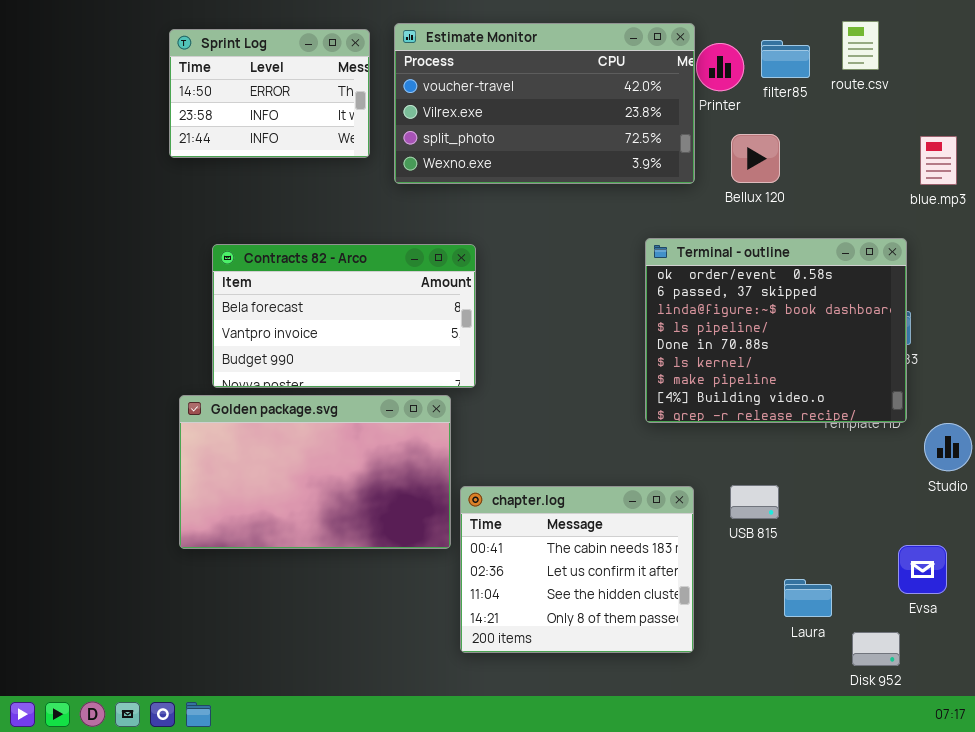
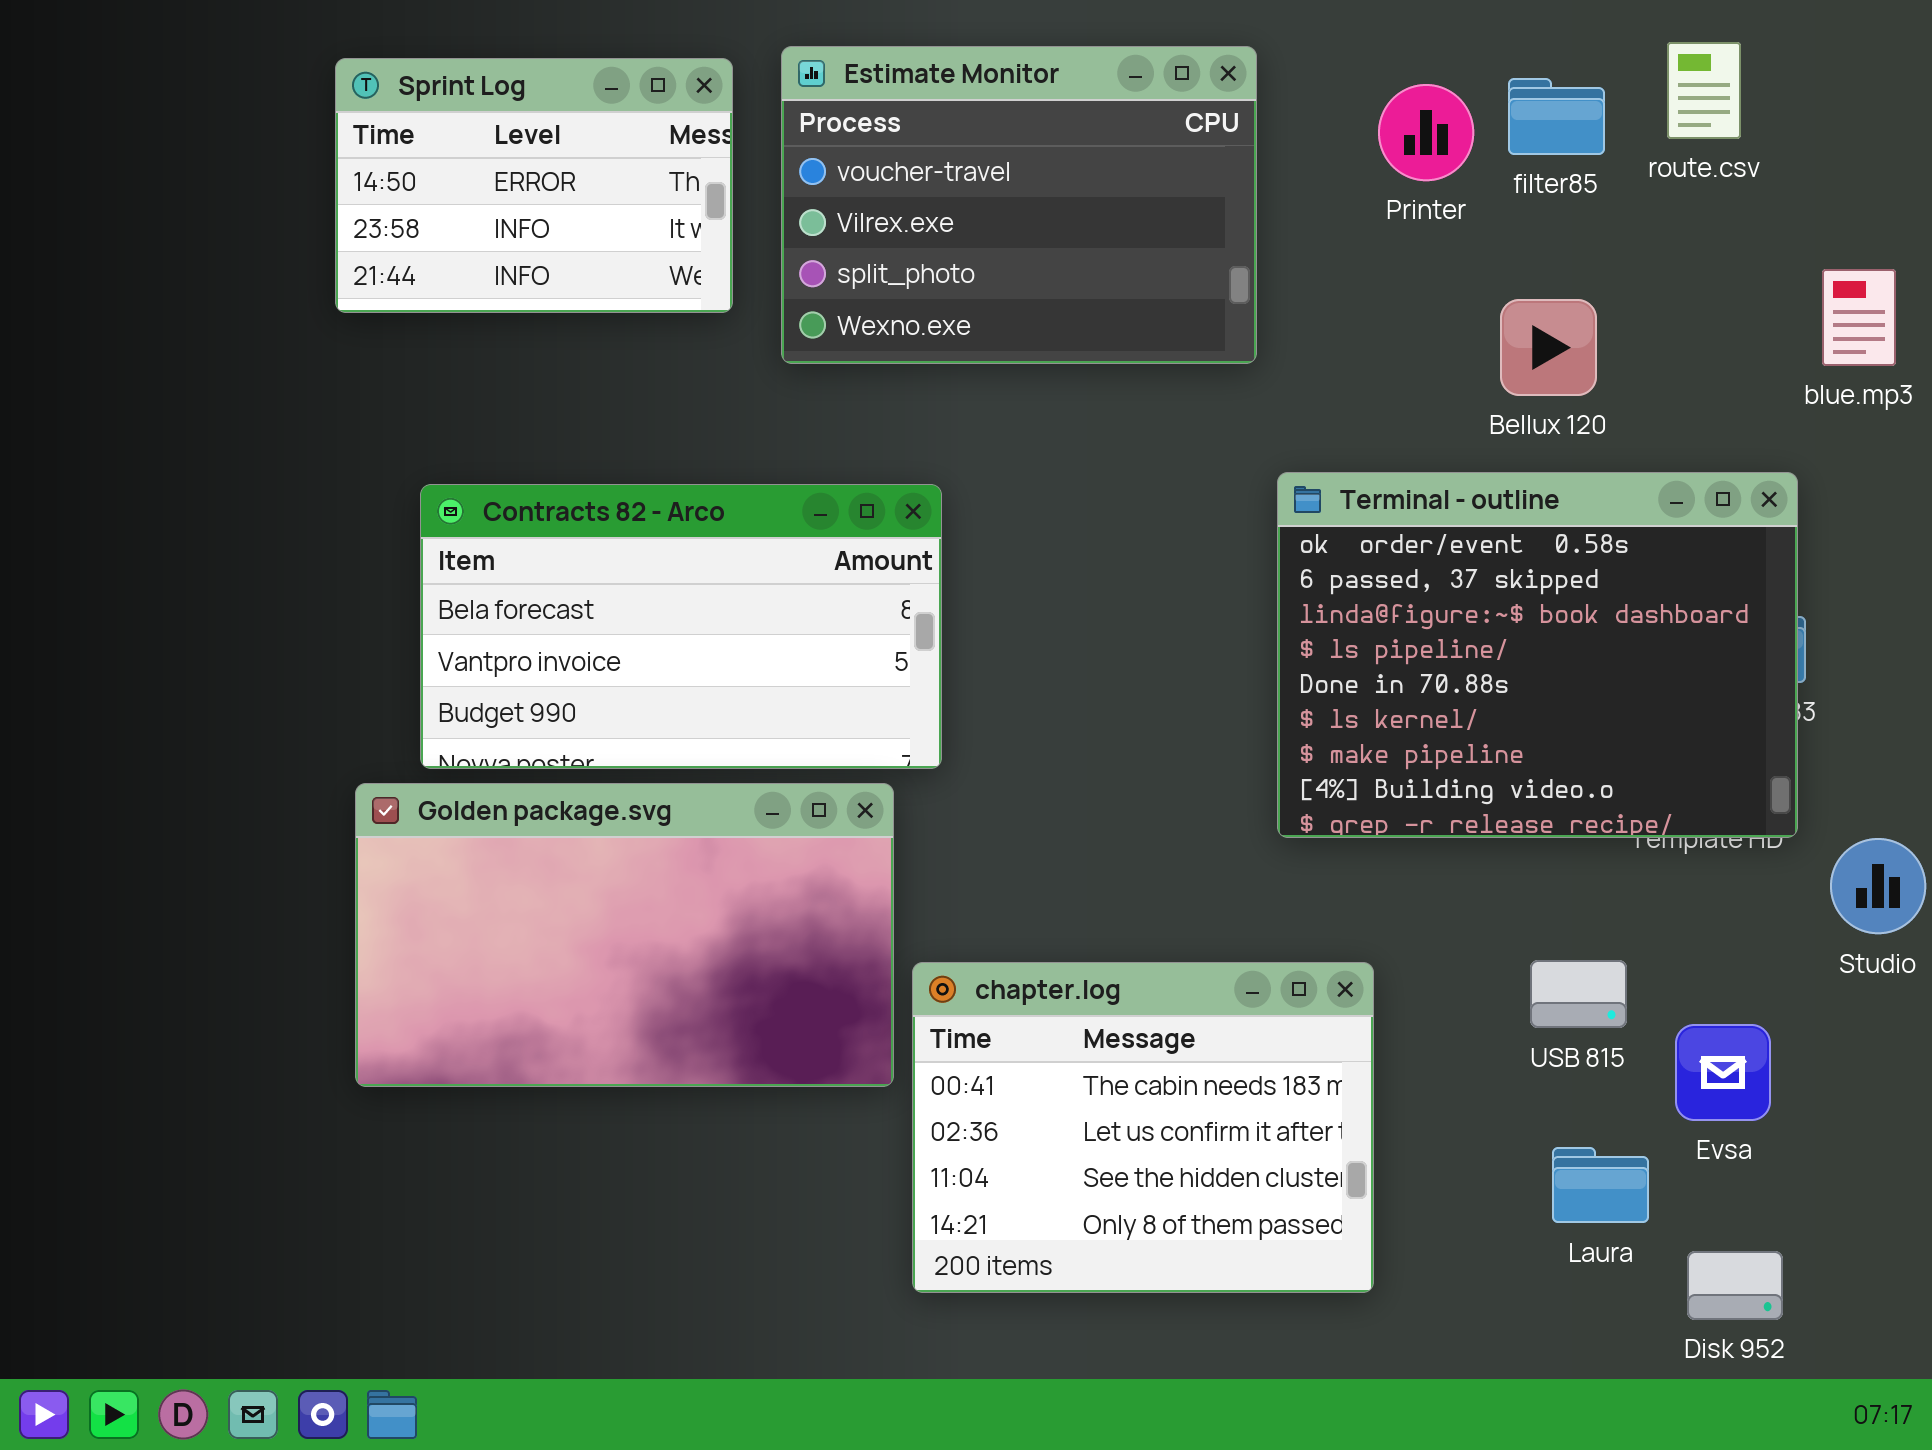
Estimate Monitor: [394,23,695,184] -> [781,46,1257,364], resized
Bellux 120: [731,134,780,183] -> [1500,299,1597,396], moved
USB 815: [730,485,779,519] -> [1530,960,1627,1028], moved
Evsa: [898,545,947,594] -> [1675,1024,1771,1121], moved

